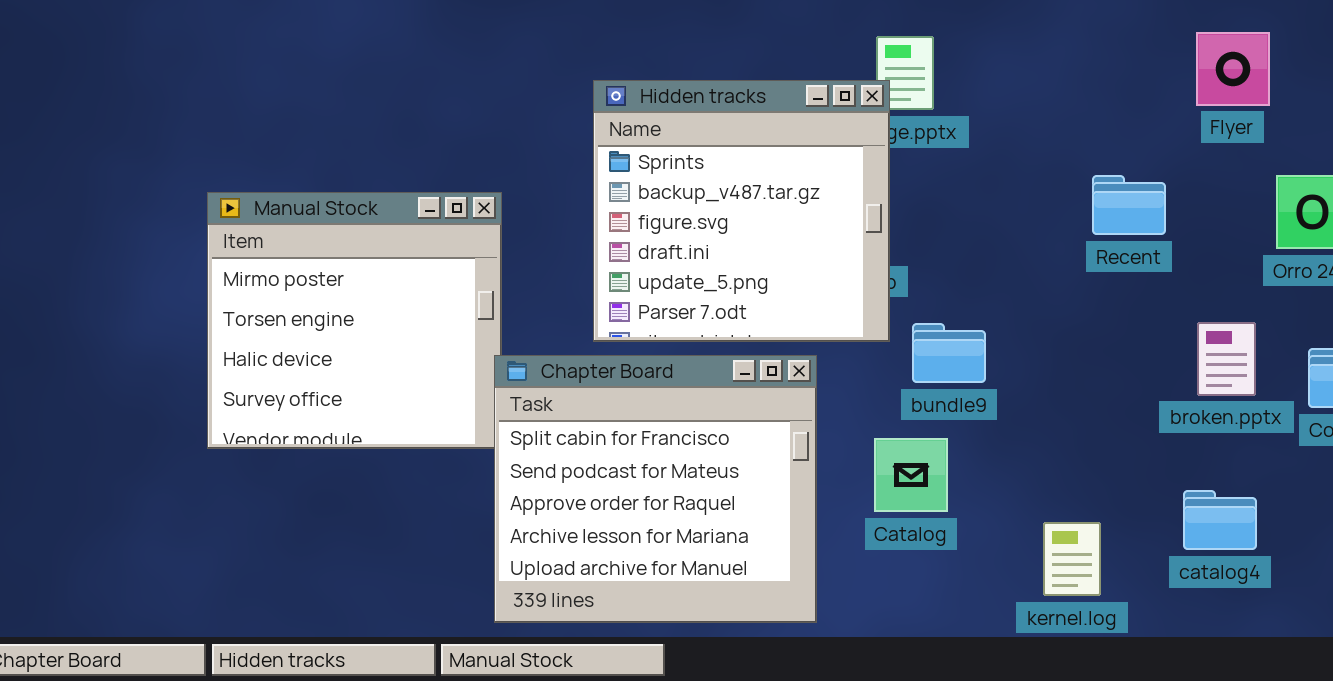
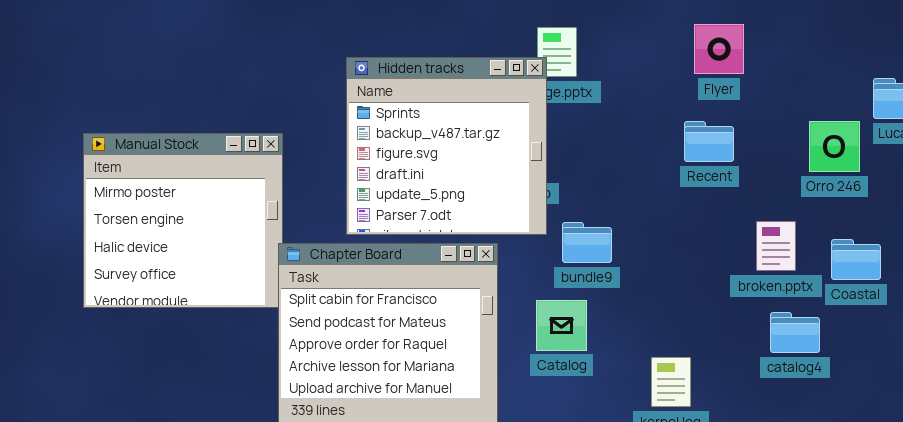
Flyer: [1196,32,1270,106] -> [694,24,744,74], moved
catalog4: [1183,490,1257,550] -> [770,312,820,353], moved

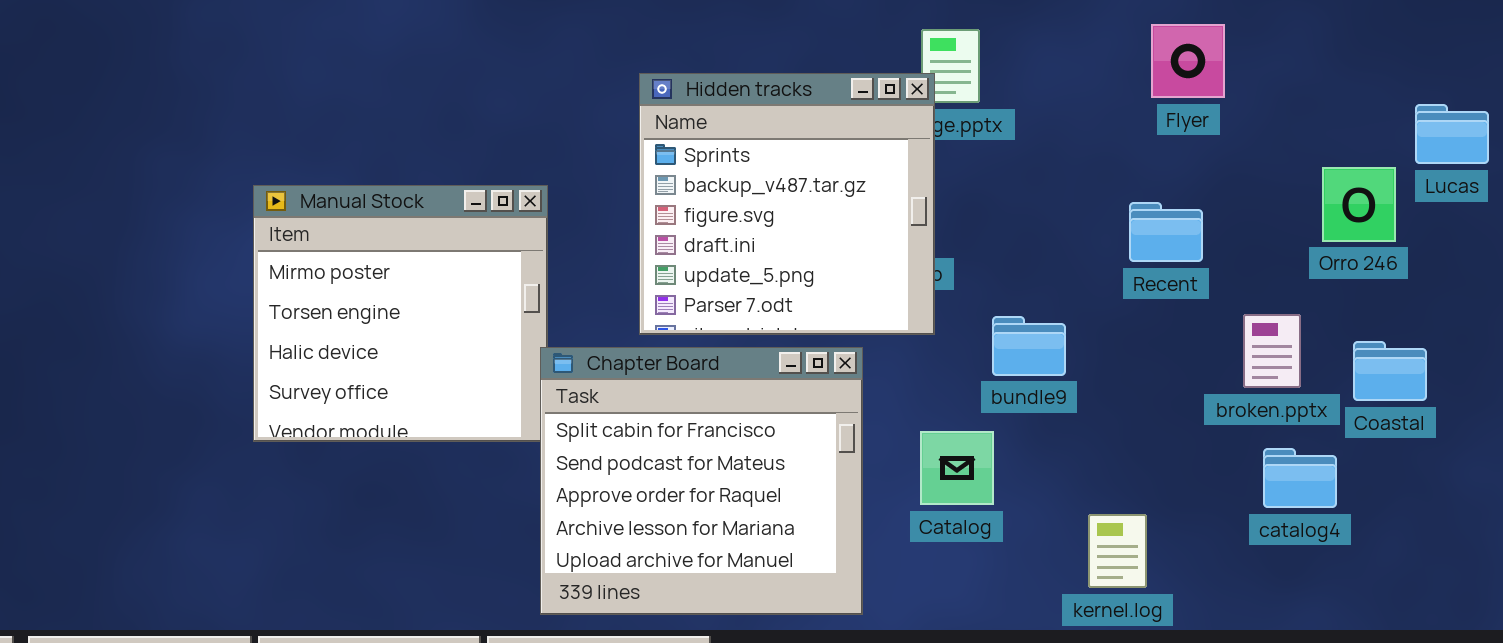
Recent: [684,121,734,162] -> [1129,202,1203,262], moved
bundle9: [562,222,612,263] -> [992,316,1066,376], moved

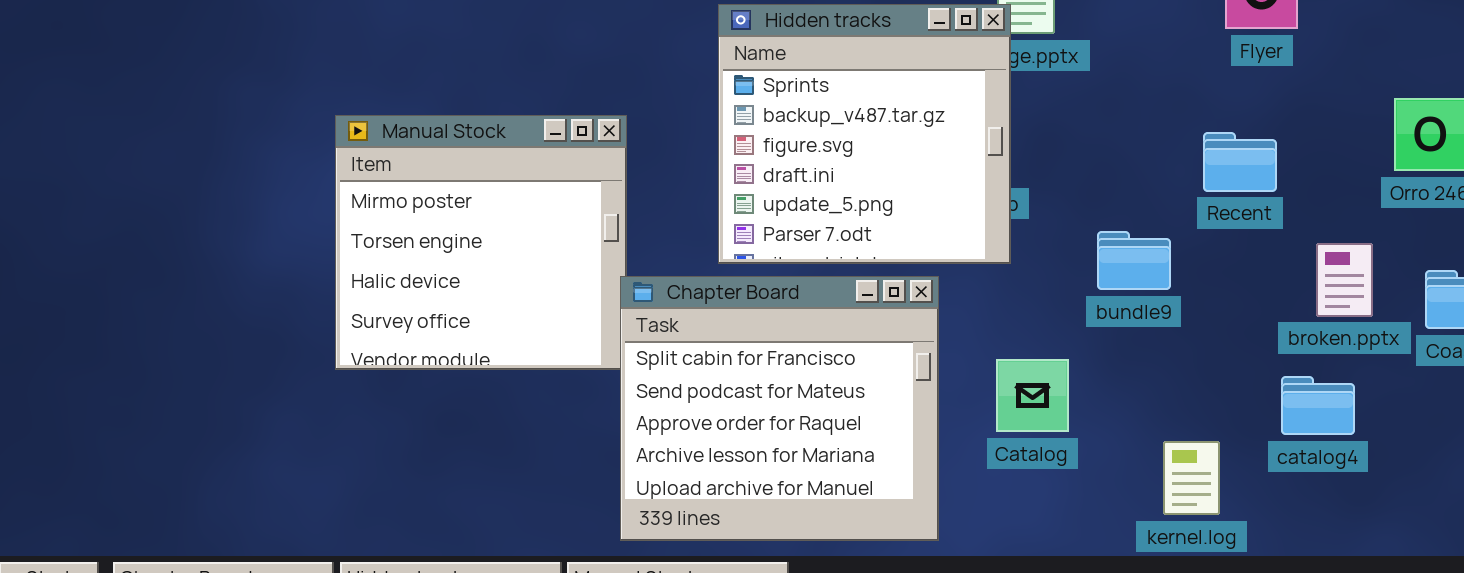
bundle9: [992,316,1066,376] -> [1097,231,1171,290], moved
catalog4: [1263,448,1337,508] -> [1281,376,1355,435], moved

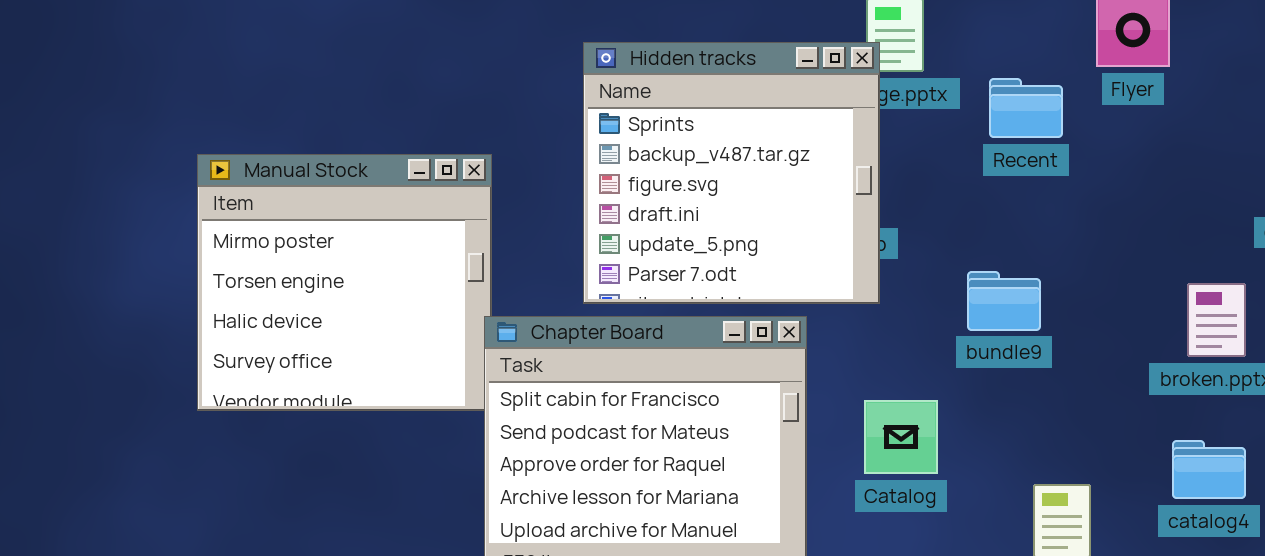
Recent: [1203,132,1277,192] -> [989,78,1063,138], moved
catalog4: [1281,376,1355,435] -> [1172,440,1246,499], moved

